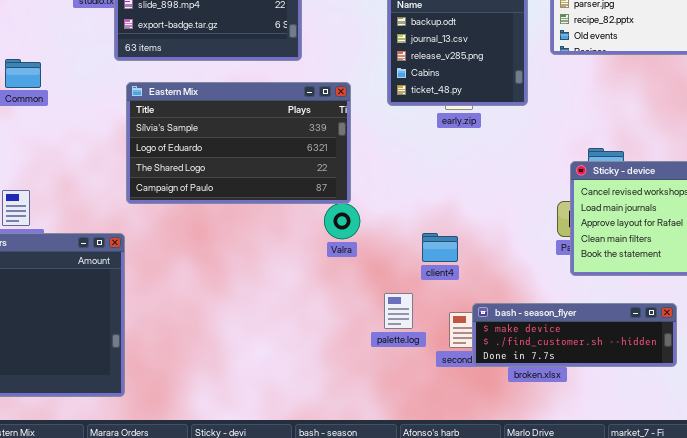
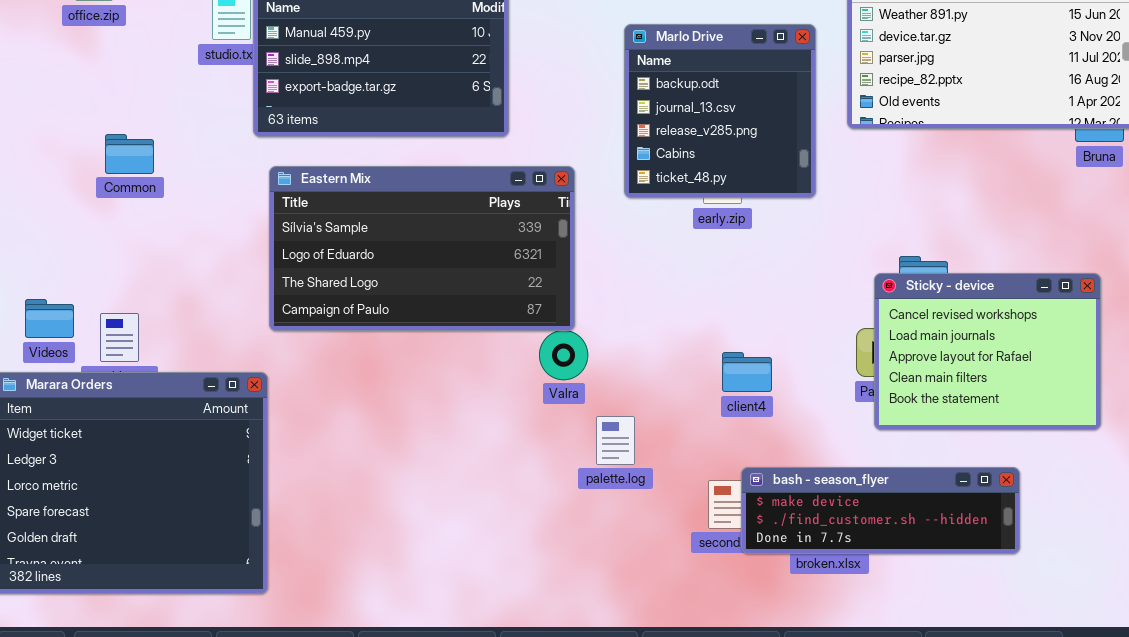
client4: [422,233,458,262] -> [722,352,772,392], moved
palette.log: [384,293,413,329] -> [596,416,635,465], moved

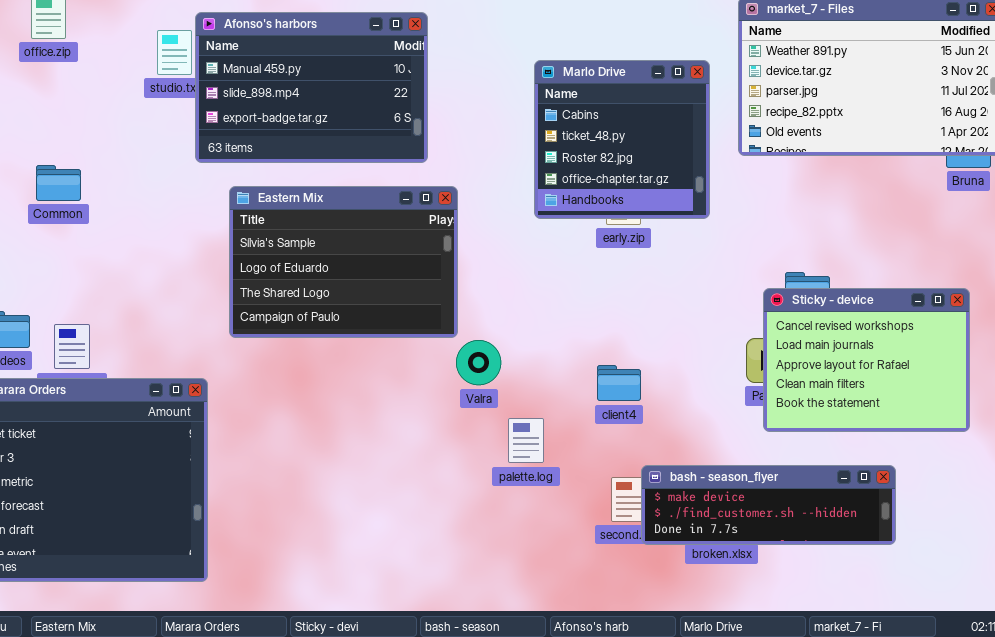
Marlo Drive: [624,24,816,198] -> [534,60,710,219], scrolled down 3 rows
Common: [105,134,154,174] -> [36,165,81,201], moved
Eastern Mix: [269,166,575,331] -> [229,186,458,338], moved, resized
client4: [722,352,772,392] -> [597,365,641,401], moved

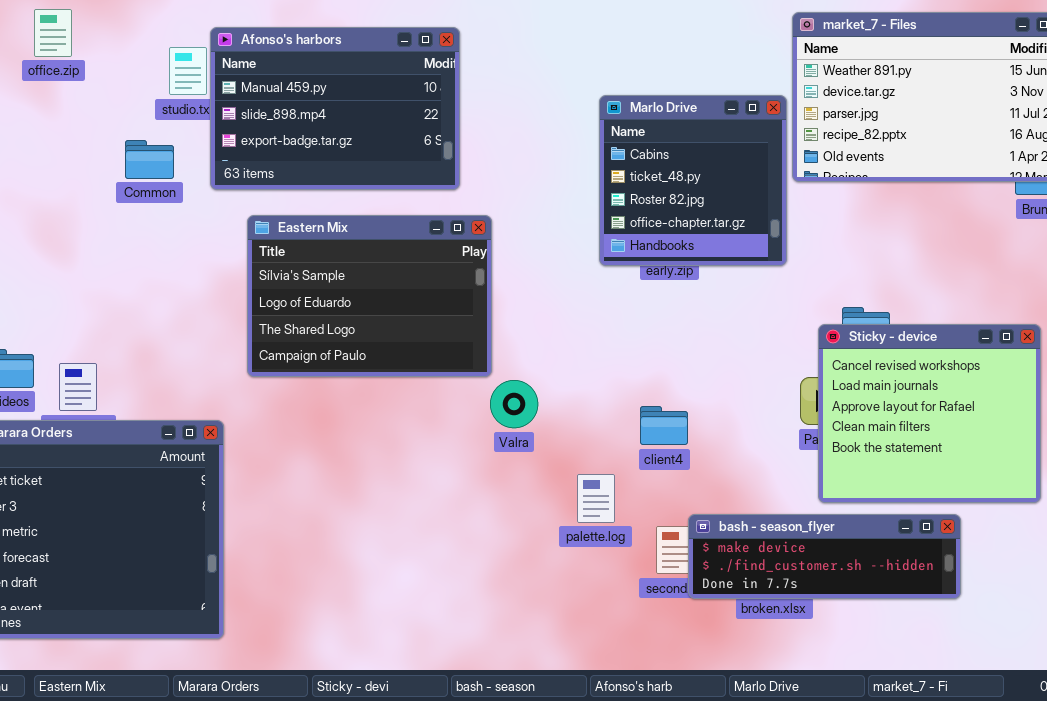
Marlo Drive: [534,60,710,219] -> [599,95,787,266], moved
Common: [36,165,81,201] -> [125,140,174,179], moved
Sticky - device: [763,288,970,432] -> [818,324,1041,503], resized
palette.log: [508,418,544,463] -> [577,474,615,523], moved

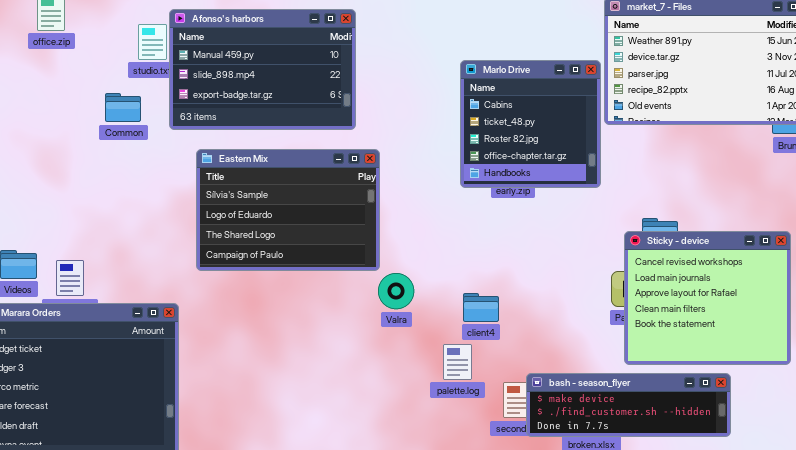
client4: [640,406,688,445] -> [463,293,499,322], moved

